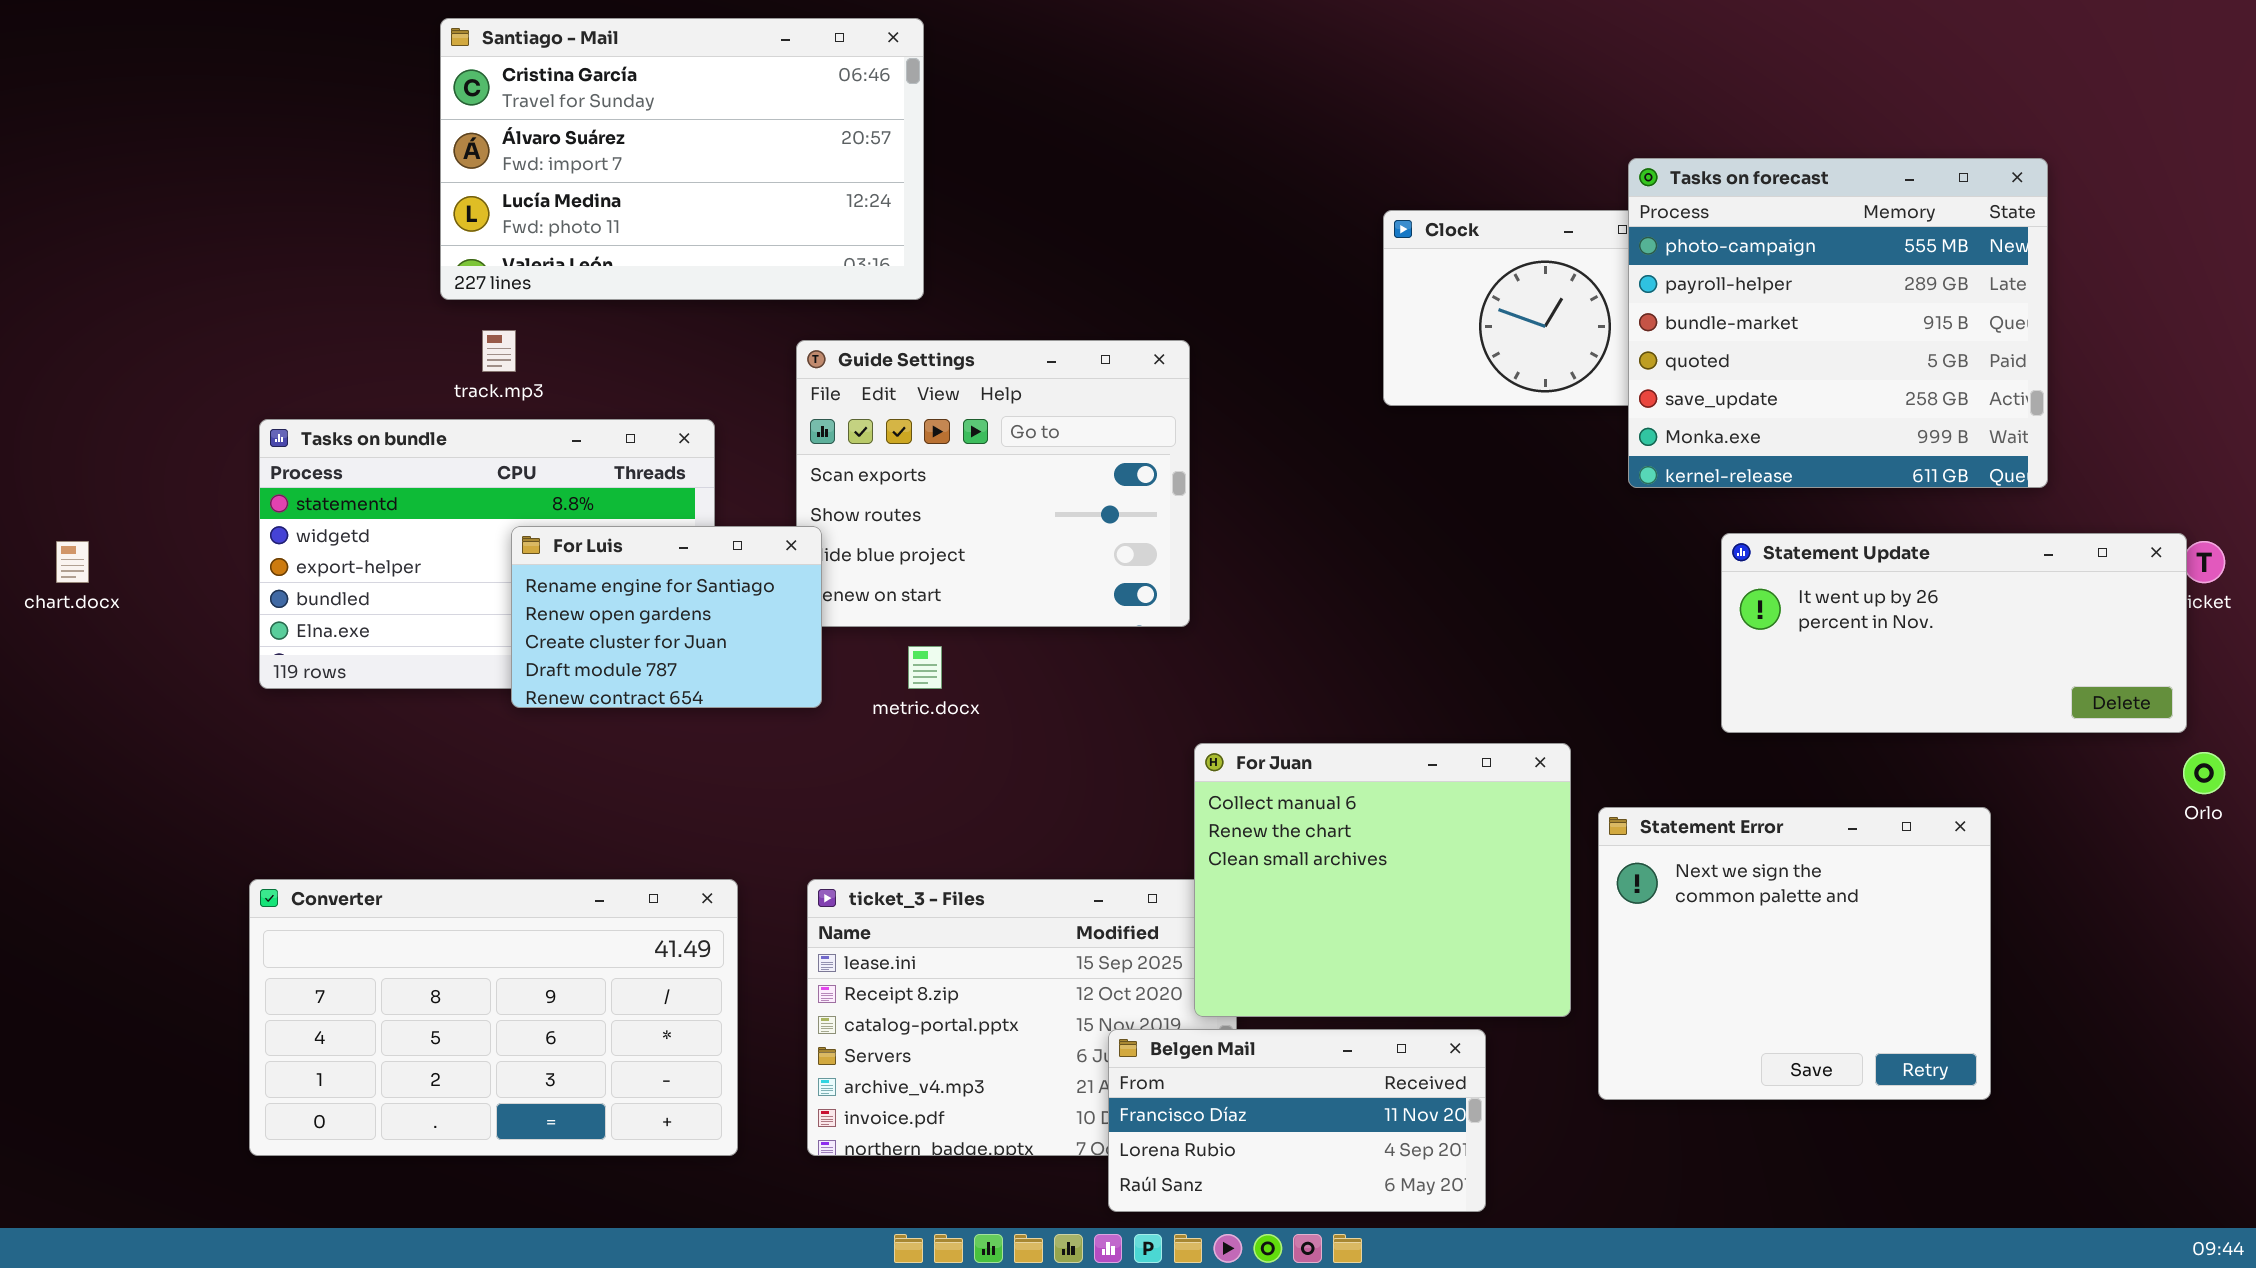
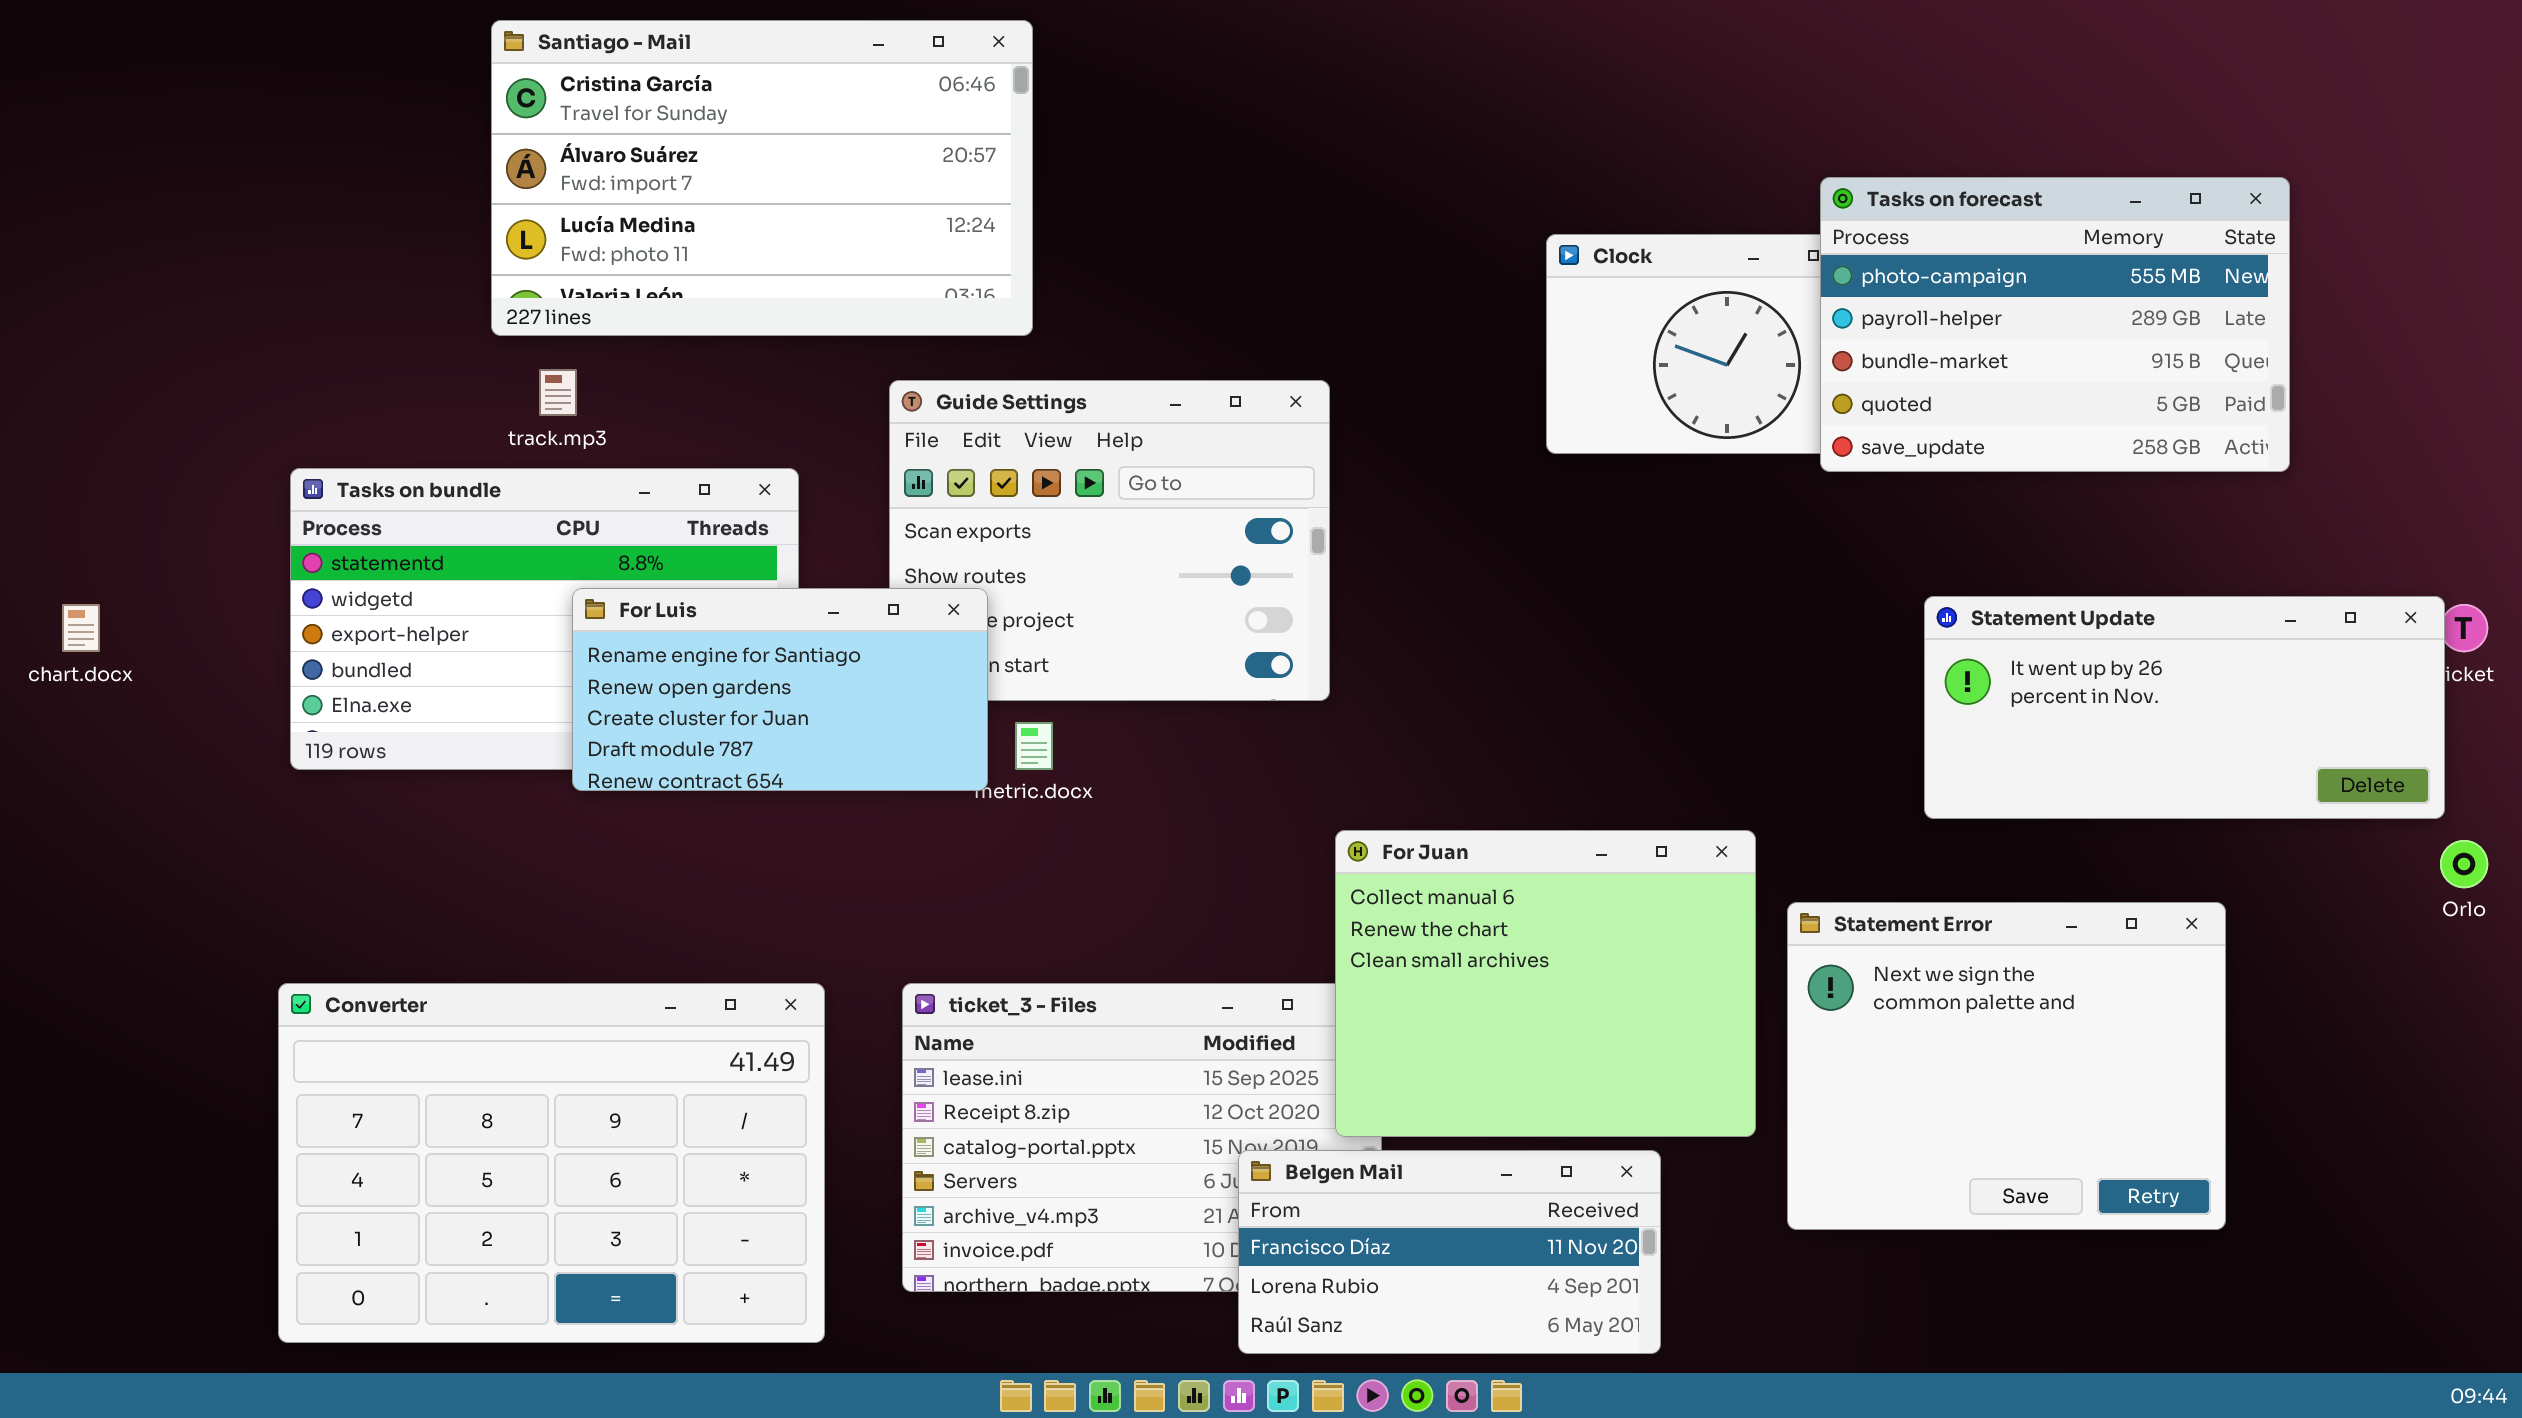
Tasks on forecast: [1628,158,2048,488] -> [1820,177,2290,472], resized
For Luis: [511,526,822,708] -> [572,588,988,791], resized
Converter: [249,879,738,1156] -> [278,983,825,1343], resized

